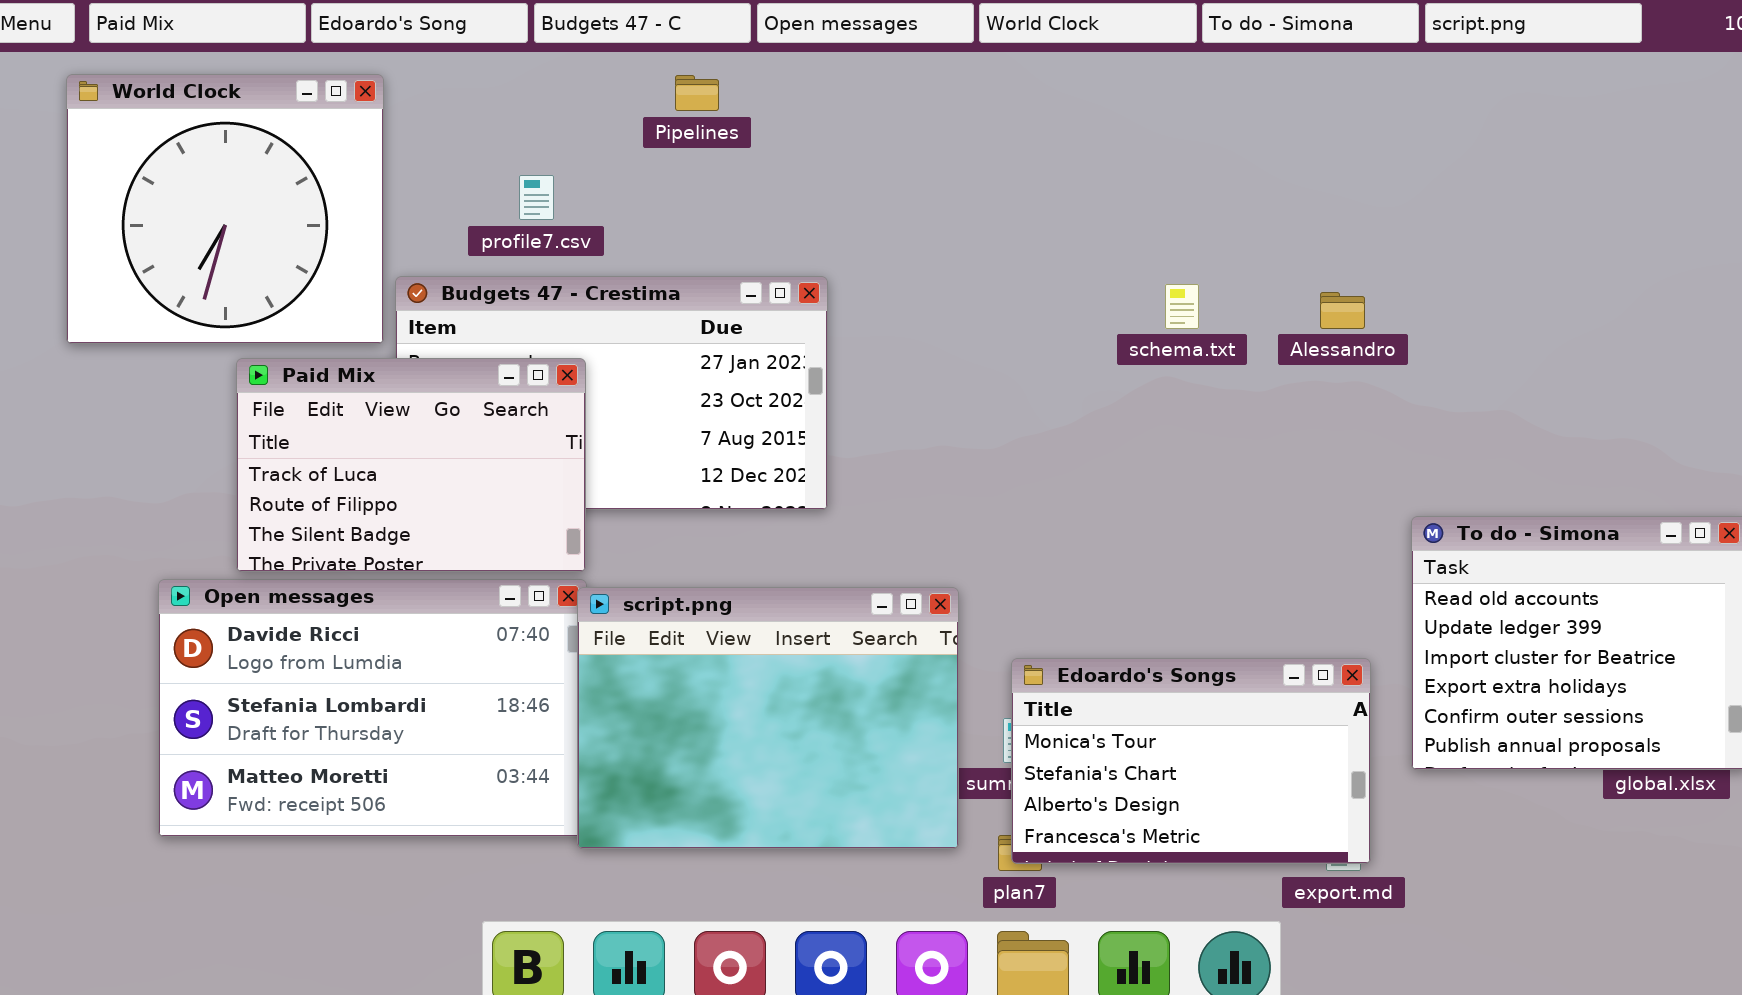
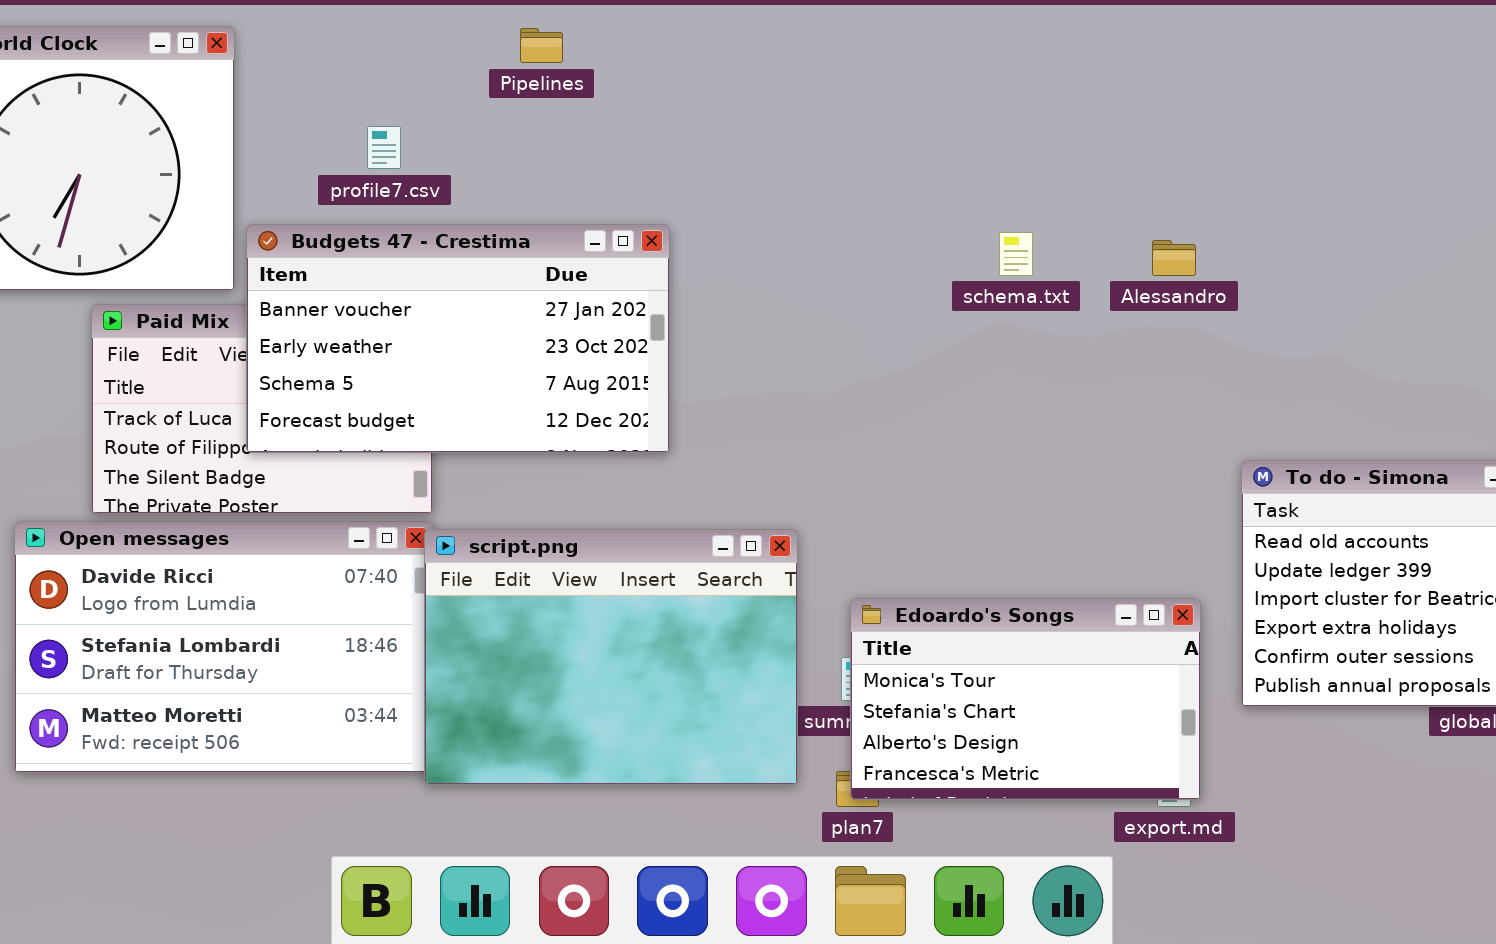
Budgets 47 - Crestima: [395,276,828,510] -> [246,224,670,453], raised

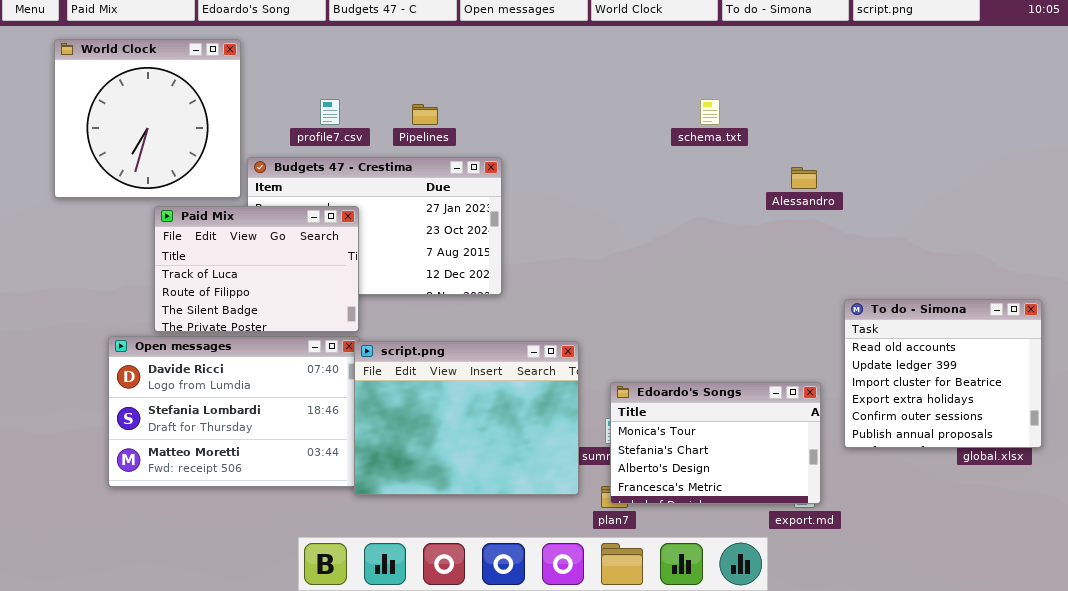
Pipelines: [520,28,563,63] -> [412,104,438,125], moved
schema.txt: [999,232,1033,276] -> [700,99,720,125], moved
Paid Mix: [91,304,433,514] -> [154,206,359,332], raised

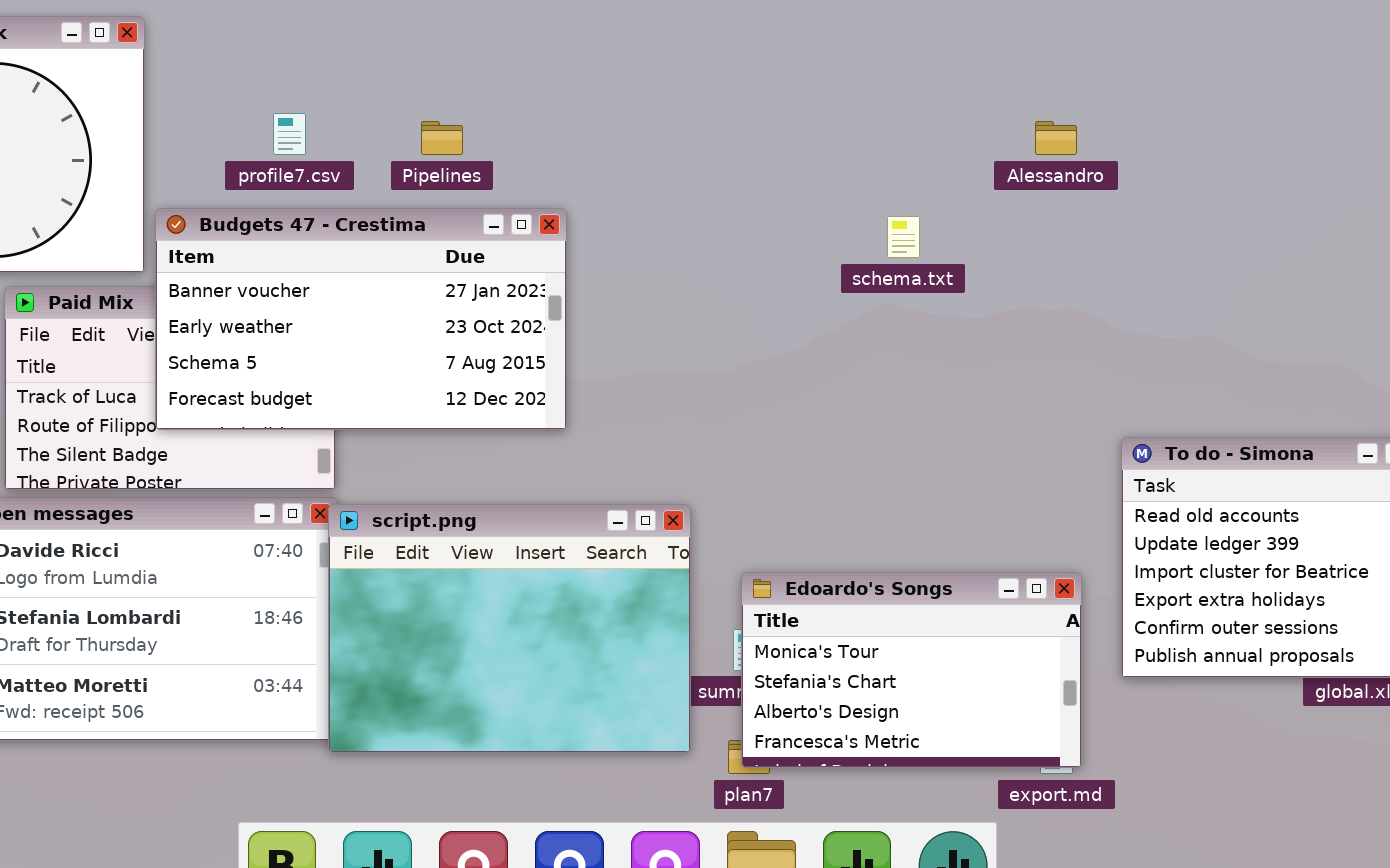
schema.txt: [700,99,720,125] -> [887,216,920,258], moved
Budgets 47 - Crestima: [247,157,502,295] -> [155,208,567,430], raised
Alessandro: [791,167,817,189] -> [1035,121,1077,155], moved

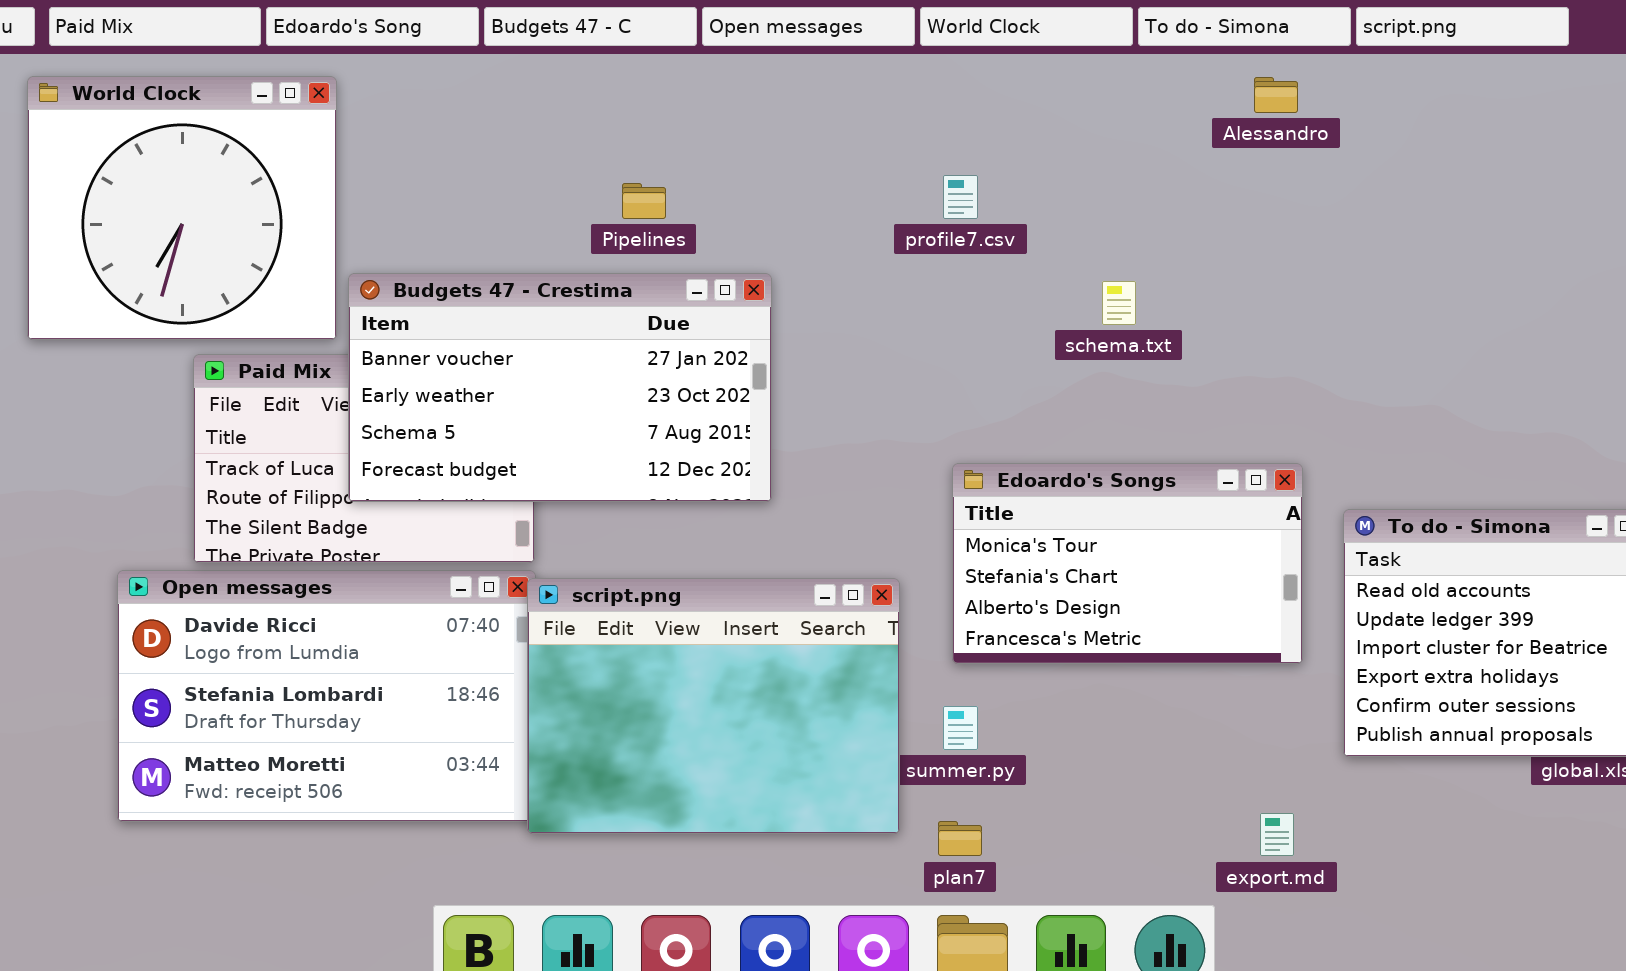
profile7.csv: [273,113,306,155] -> [943,175,978,219], moved
Alessandro: [1035,121,1077,155] -> [1254,77,1298,113], moved
Edoardo's Songs: [741,572,1082,768] -> [952,463,1303,664], moved

